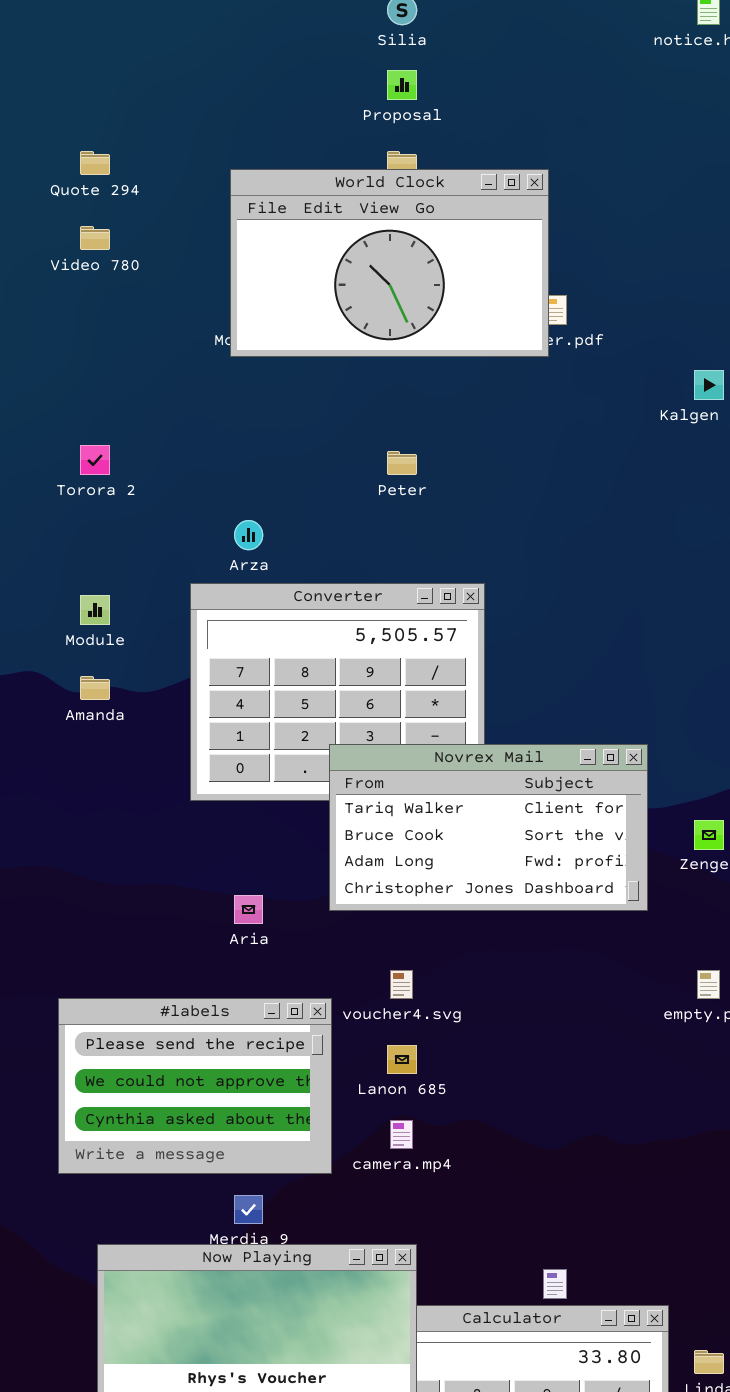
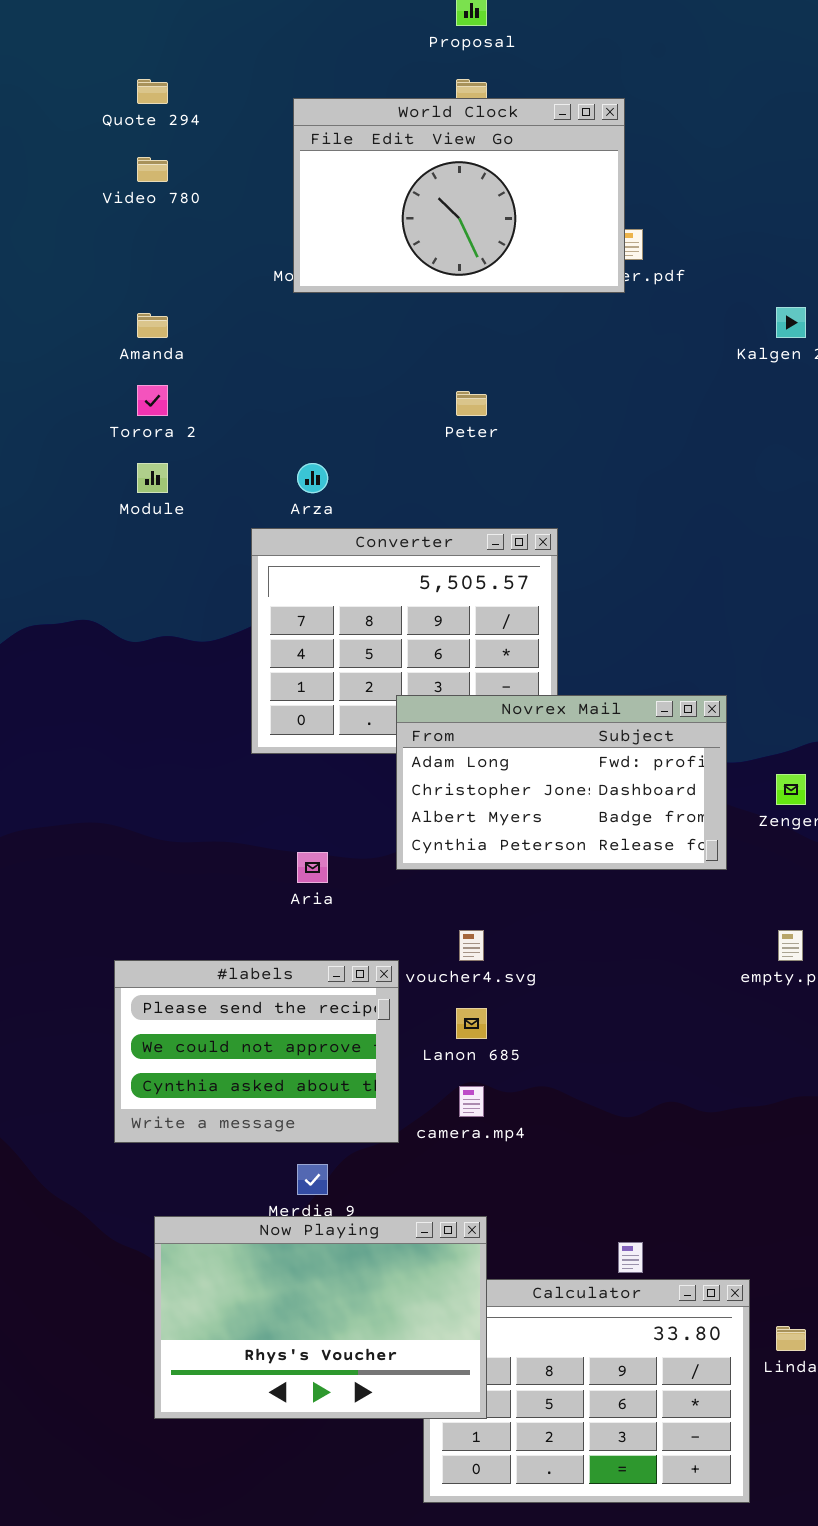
Module: [80,595,110,625] -> [137,463,168,493], moved
Amanda: [80,676,110,700] -> [137,313,168,338], moved
Novrex Mail: [329,744,648,911] -> [396,695,727,870], scrolled down 2 rows

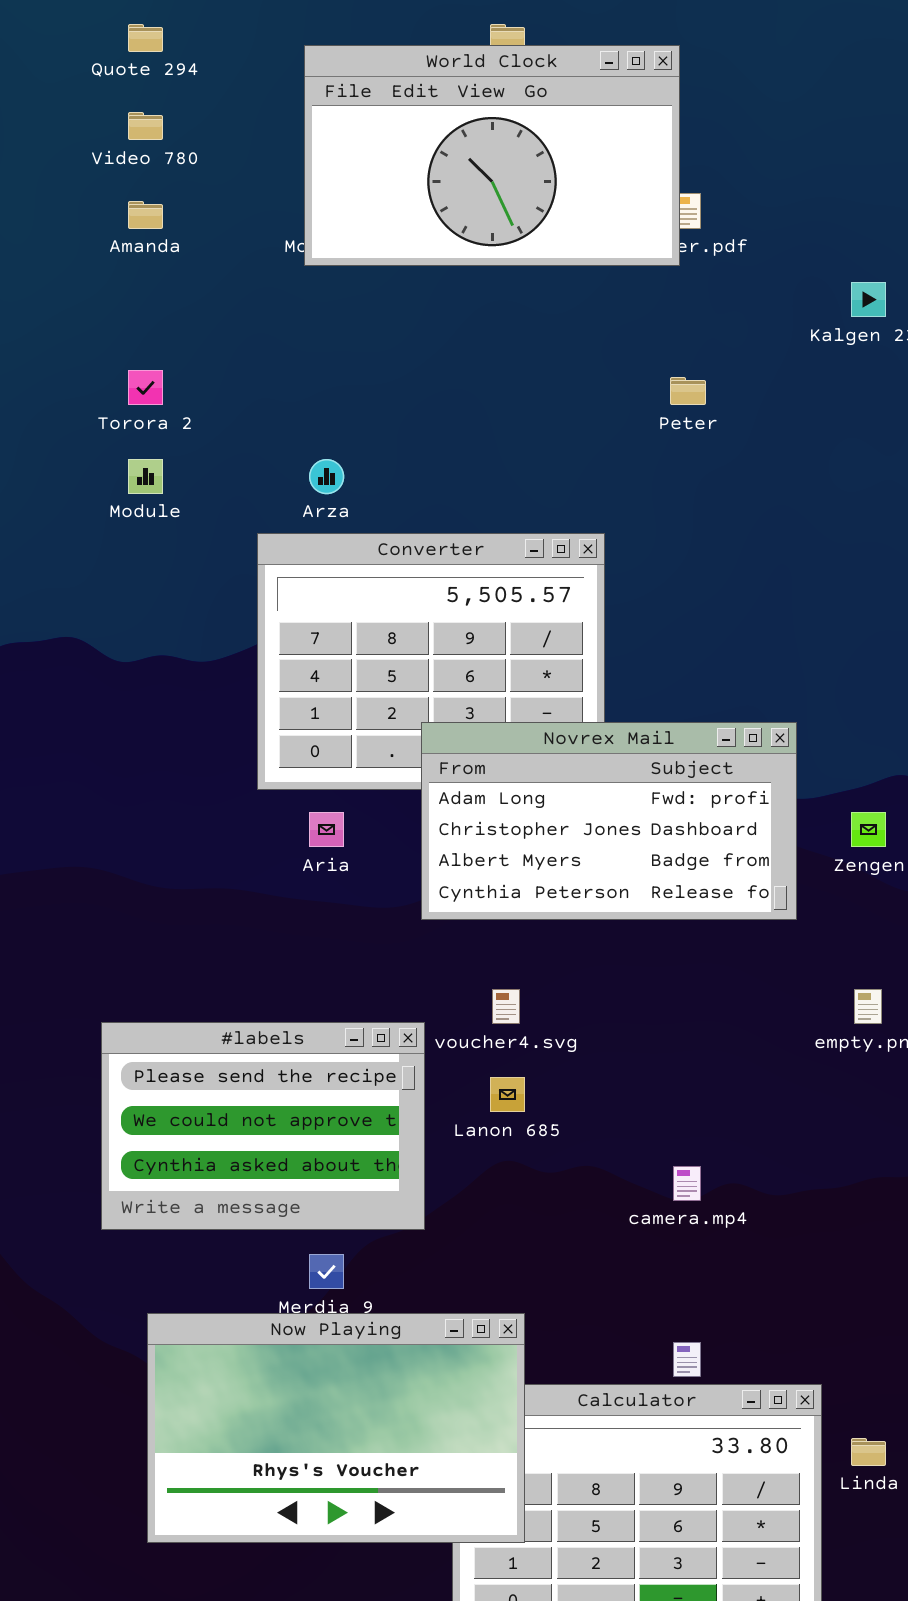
Amanda: [137,313,168,338] -> [128,201,163,229], moved
Peter: [456,391,487,416] -> [670,377,706,405], moved
Aria: [297,852,328,883] -> [309,812,344,847], moved
camera.mp4: [459,1086,484,1117] -> [673,1166,701,1201], moved

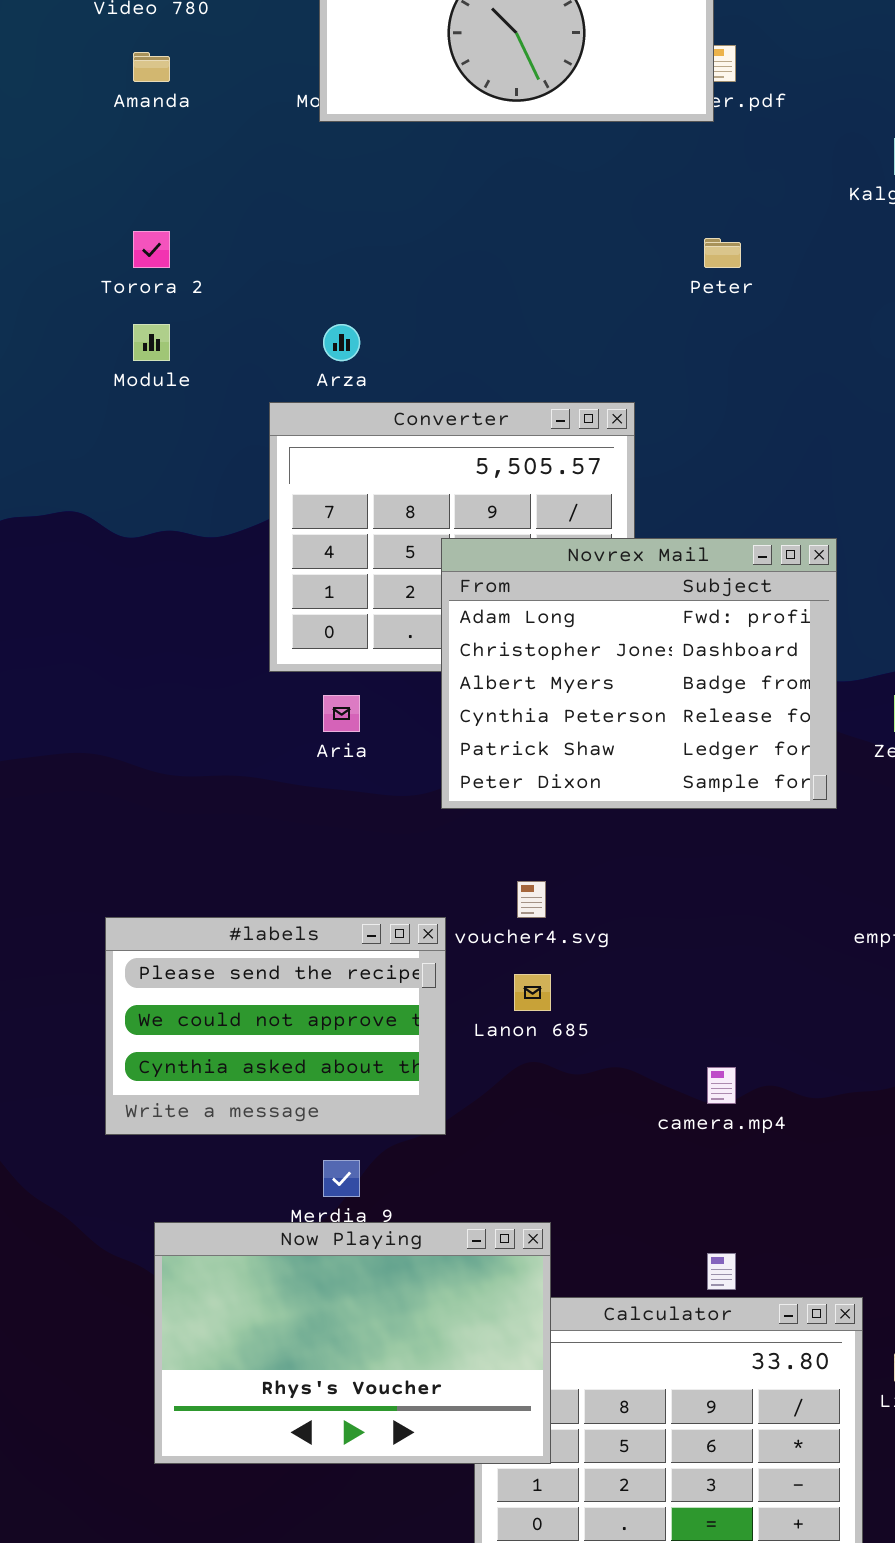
Novrex Mail: [421,722,797,920] -> [441,538,837,809], resized

